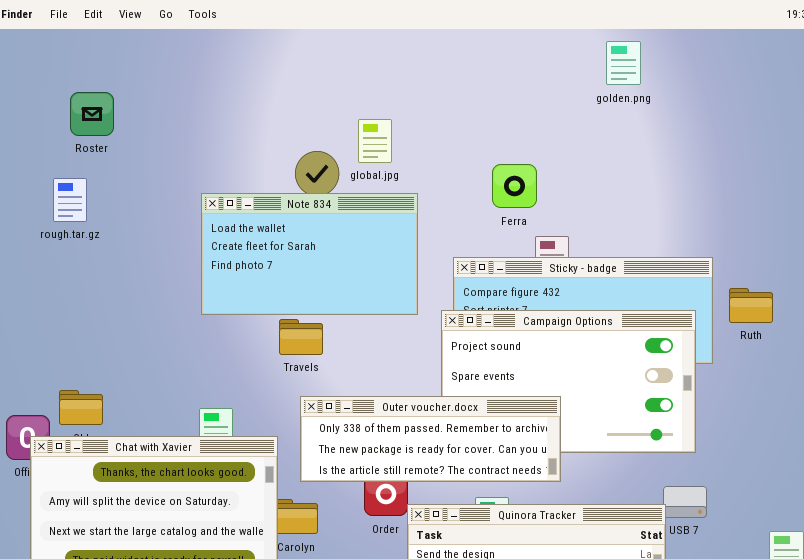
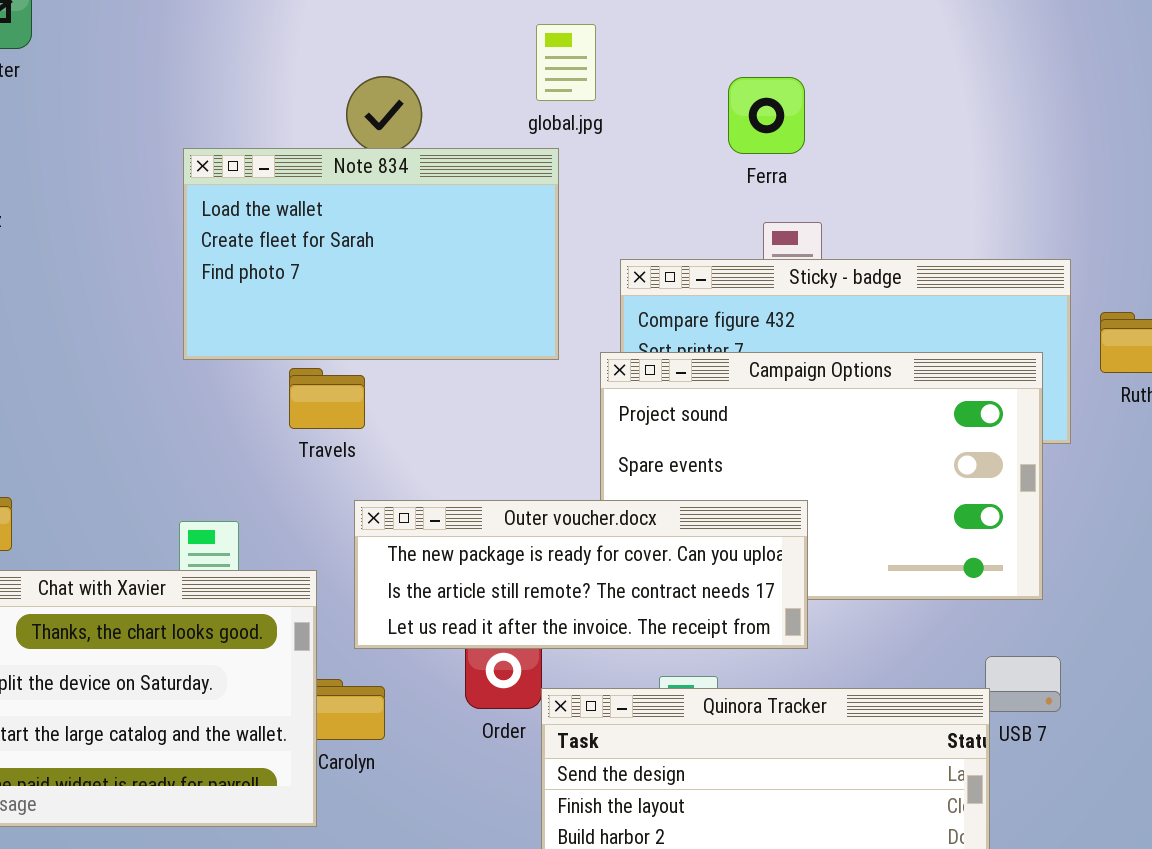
global.jpg: [358,119,392,163] -> [536,24,596,101], moved
Ferra: [492,164,537,208] -> [728,77,805,154], moved
Travels: [279,319,323,355] -> [289,368,365,429], moved
Outer voucher.docx: [300,396,561,482] -> [354,500,808,649], scrolled down 1 row

